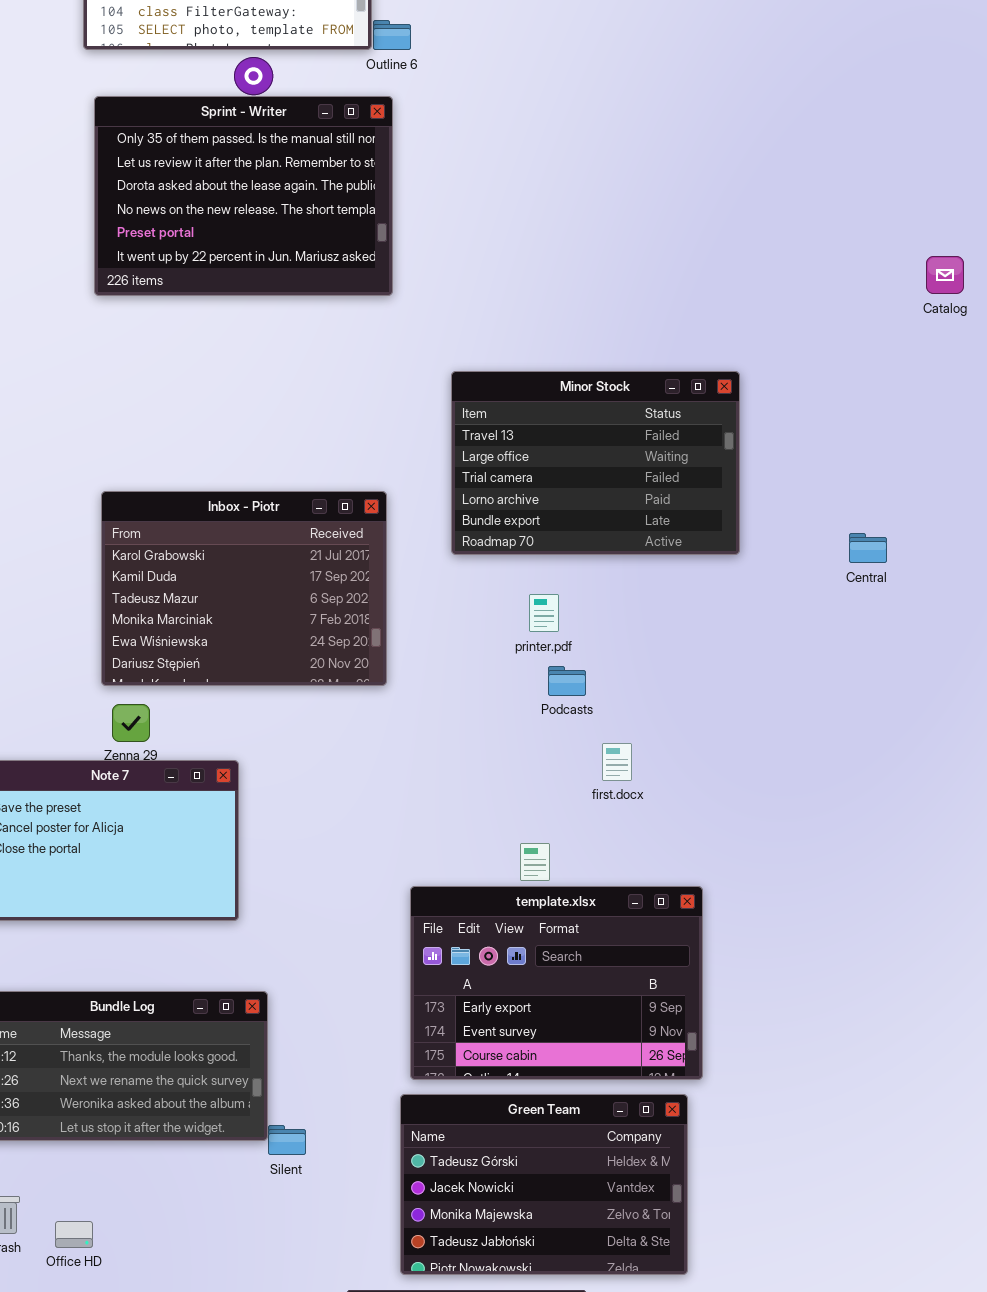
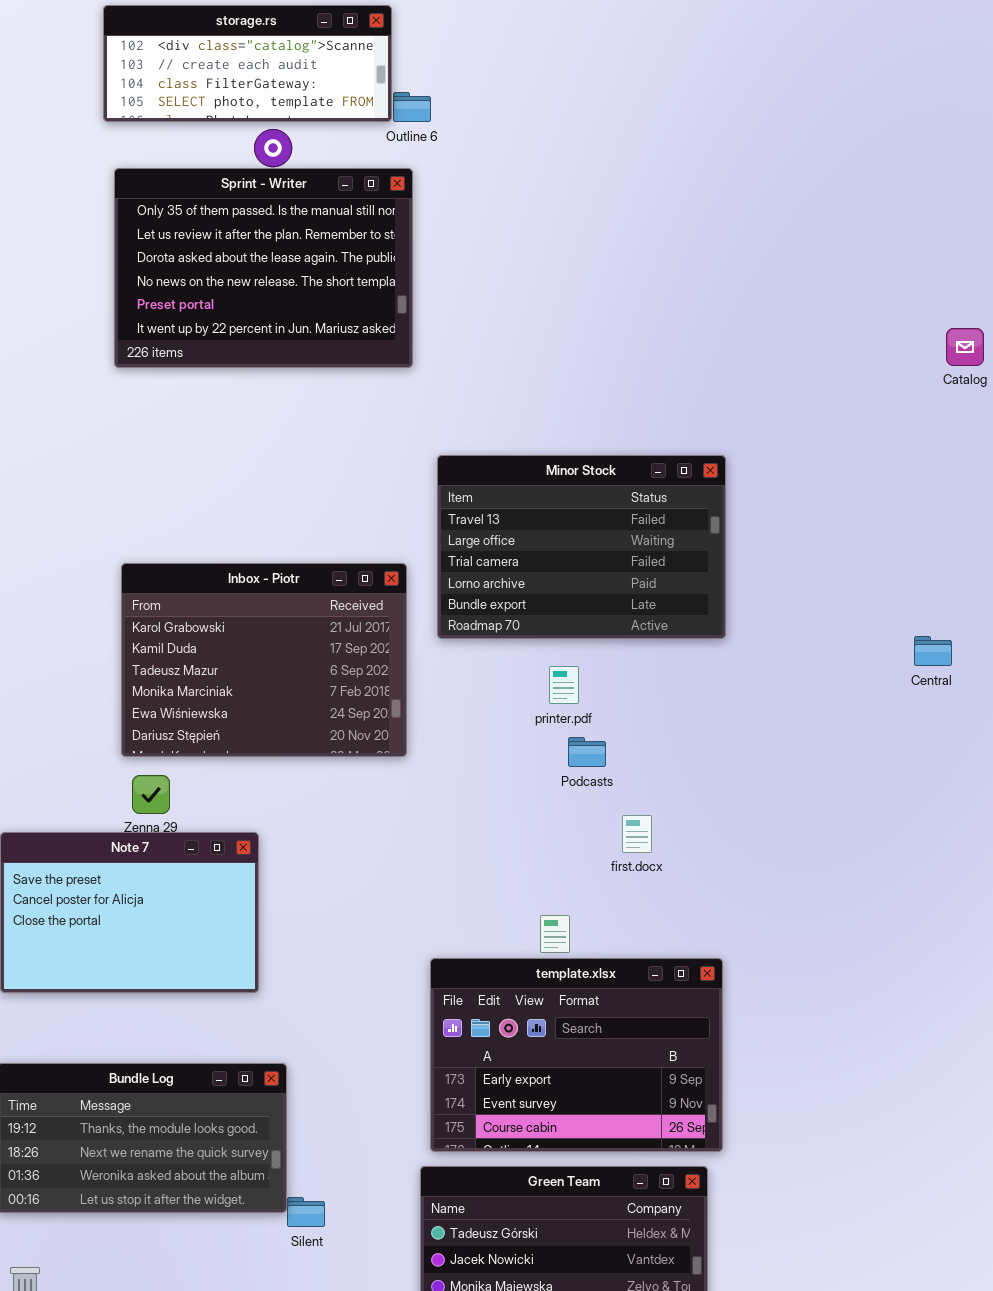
Minor Stock: [451,371,740,555] -> [437,455,726,639], moved
Central: [849,533,887,563] -> [914,636,952,666], moved

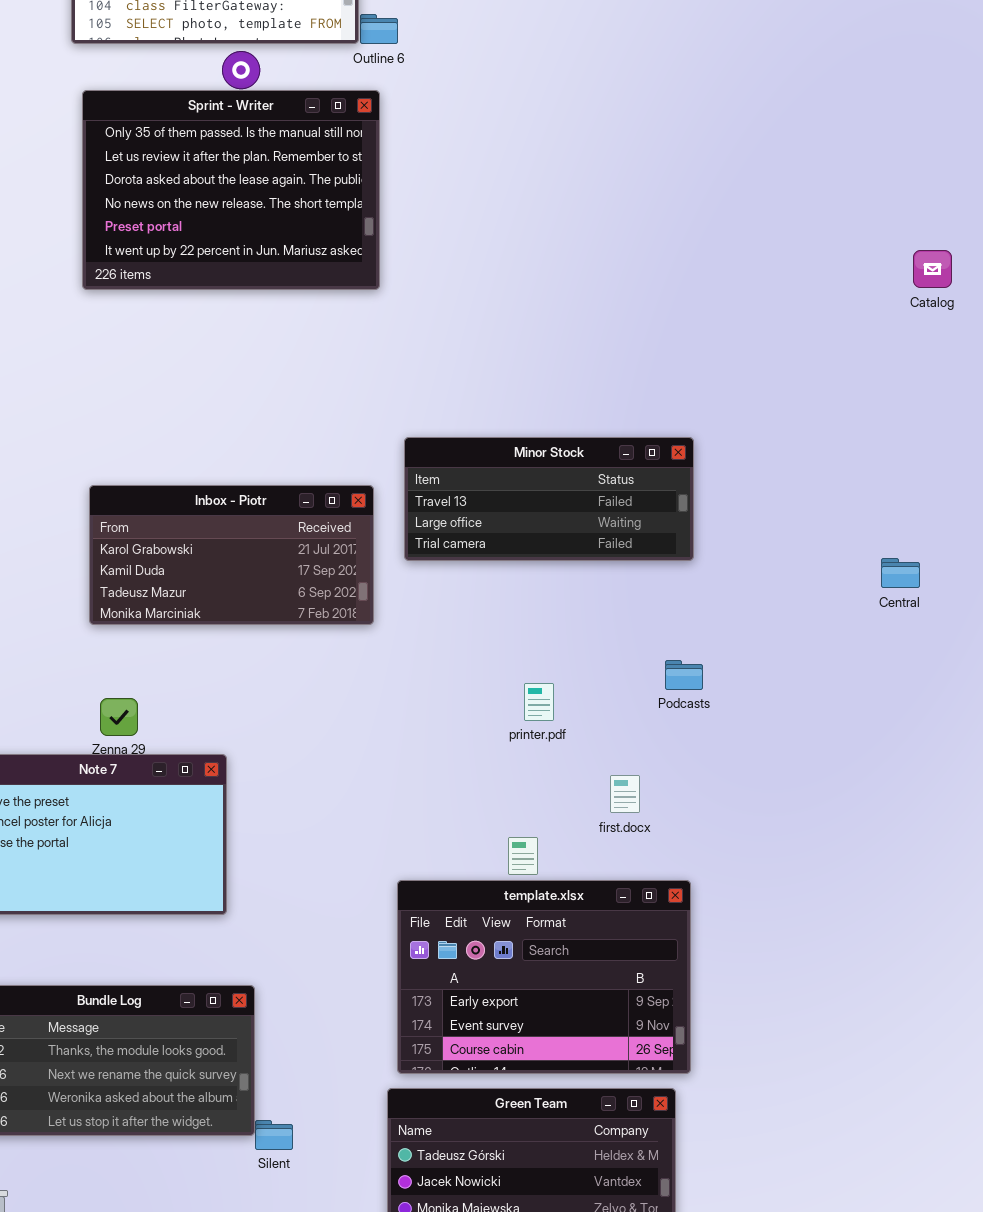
Minor Stock: [437,455,726,639] -> [404,437,694,561], resized
Inbox - Piotr: [121,563,407,757] -> [89,485,374,625], resized
printer.pdf: [549,666,579,704] -> [524,683,554,721], moved
Podcasts: [568,737,606,767] -> [665,660,703,690], moved
first.docx: [622,815,652,853] -> [610,775,640,813], moved

